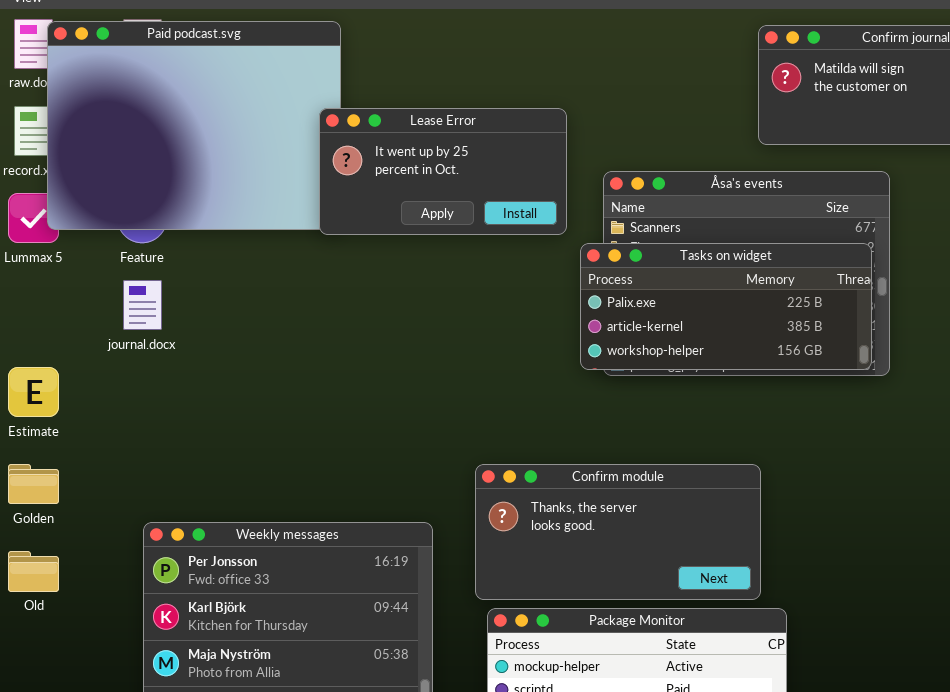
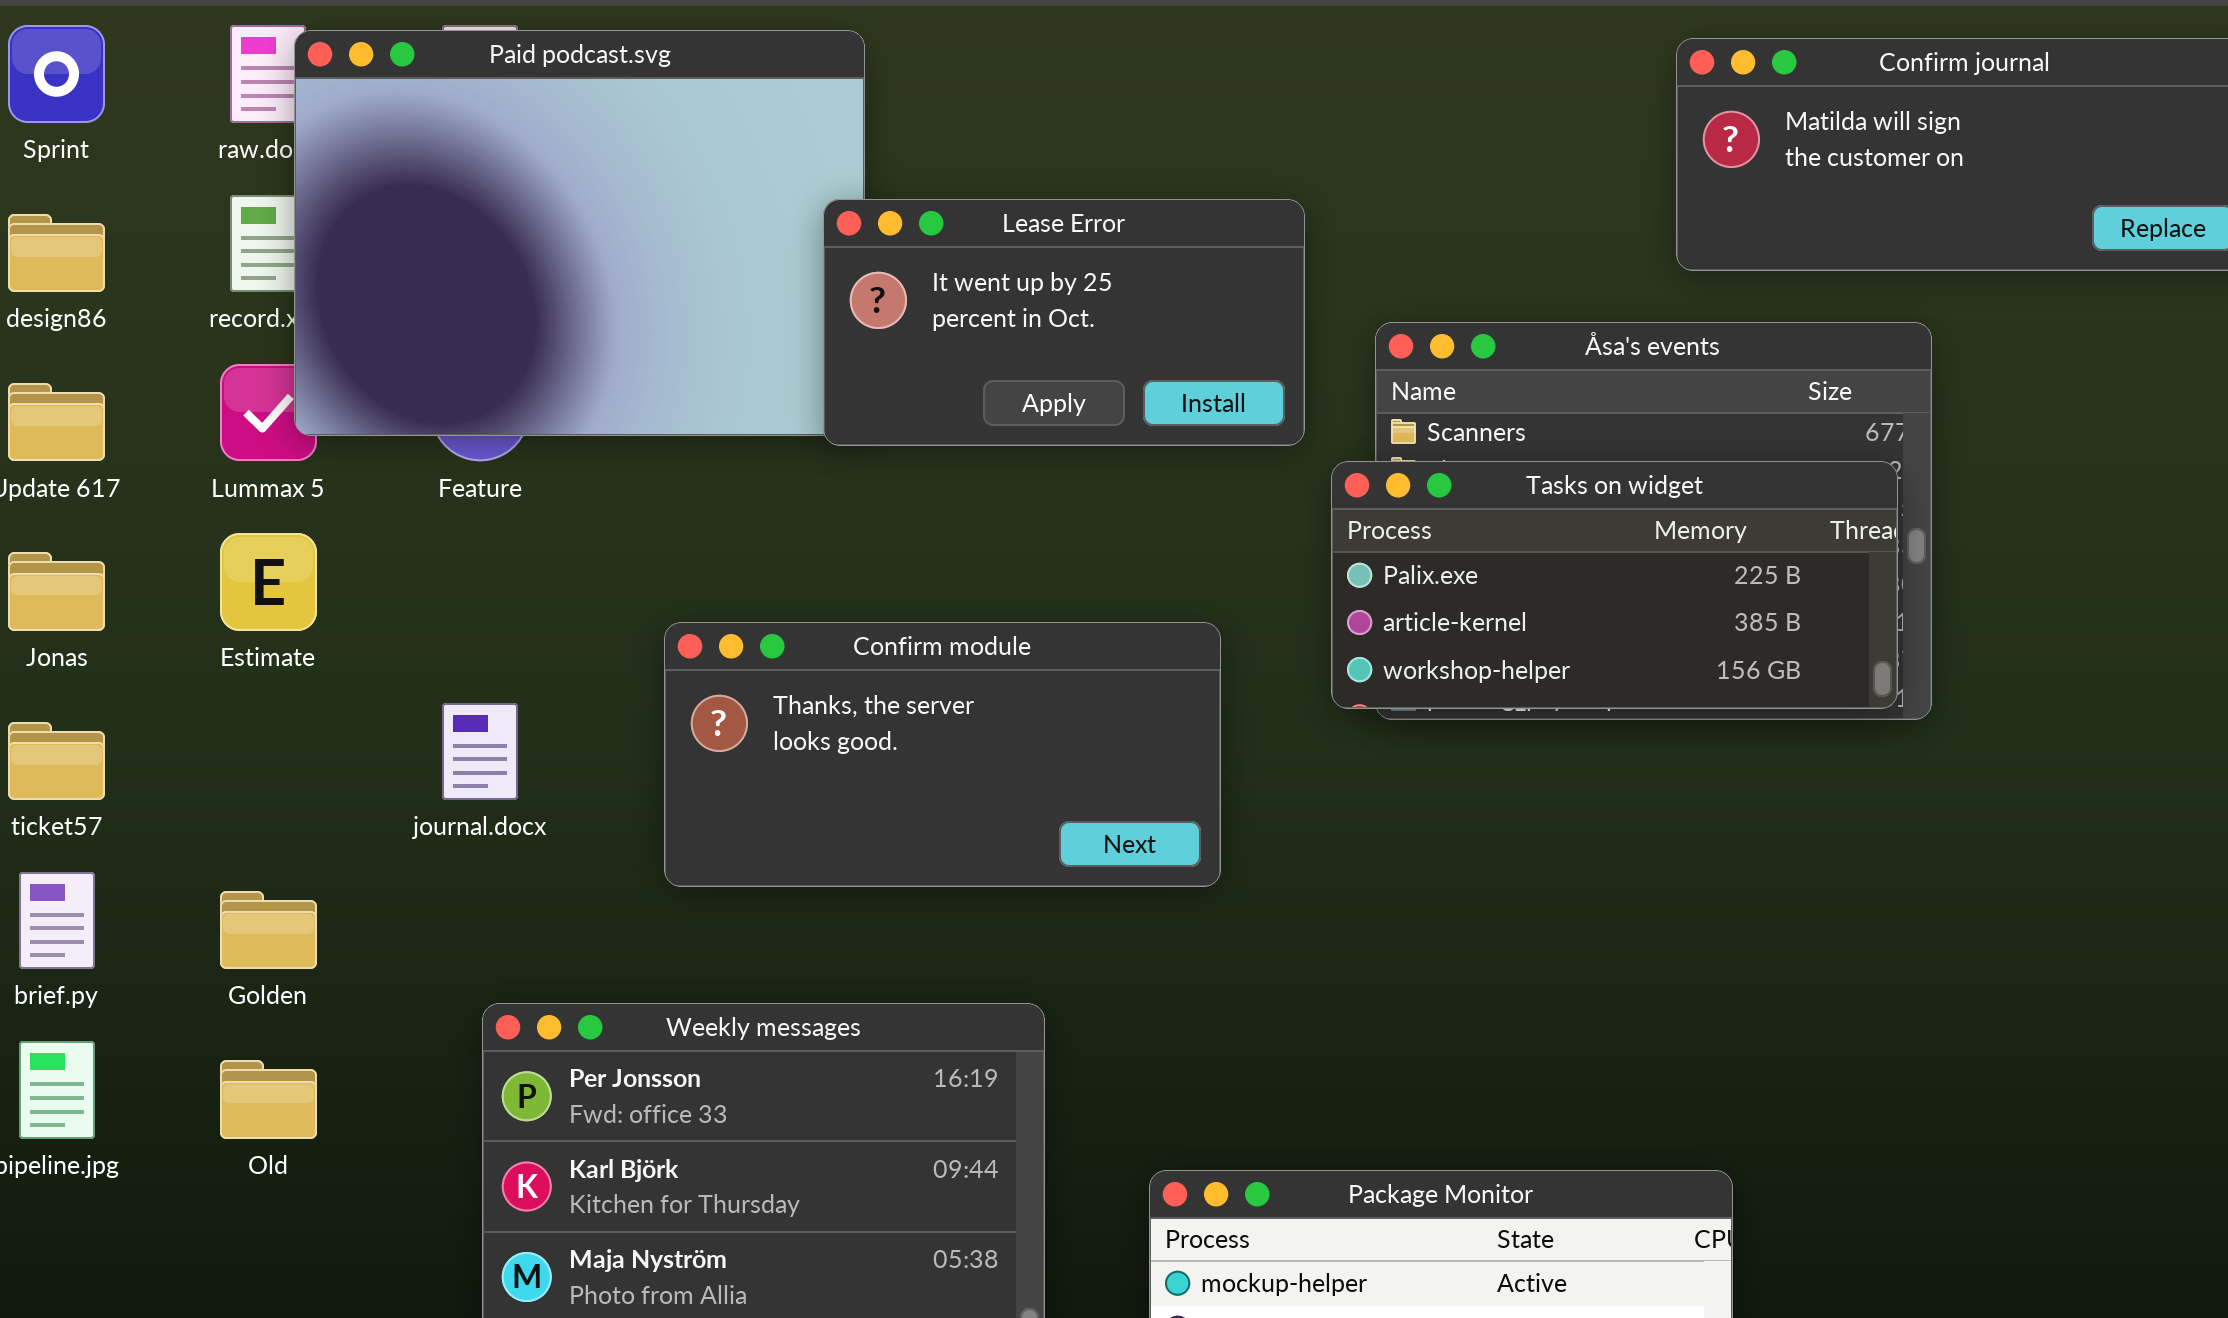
journal.docx: [123,280,162,330] -> [442,703,518,800], moved
Estimate: [8,367,59,417] -> [220,533,317,631], moved
Confirm module: [475,464,761,600] -> [664,622,1221,887], moved

